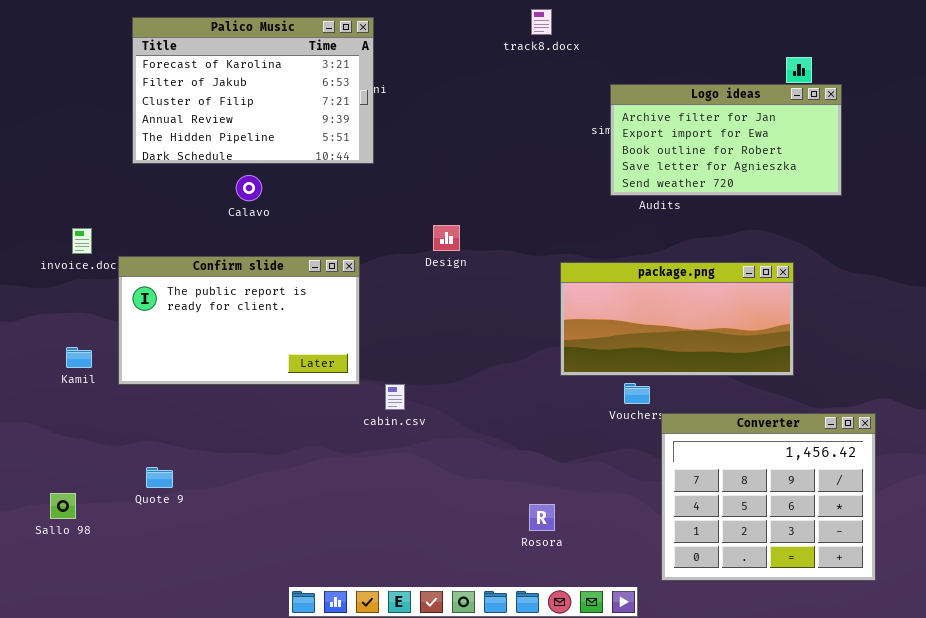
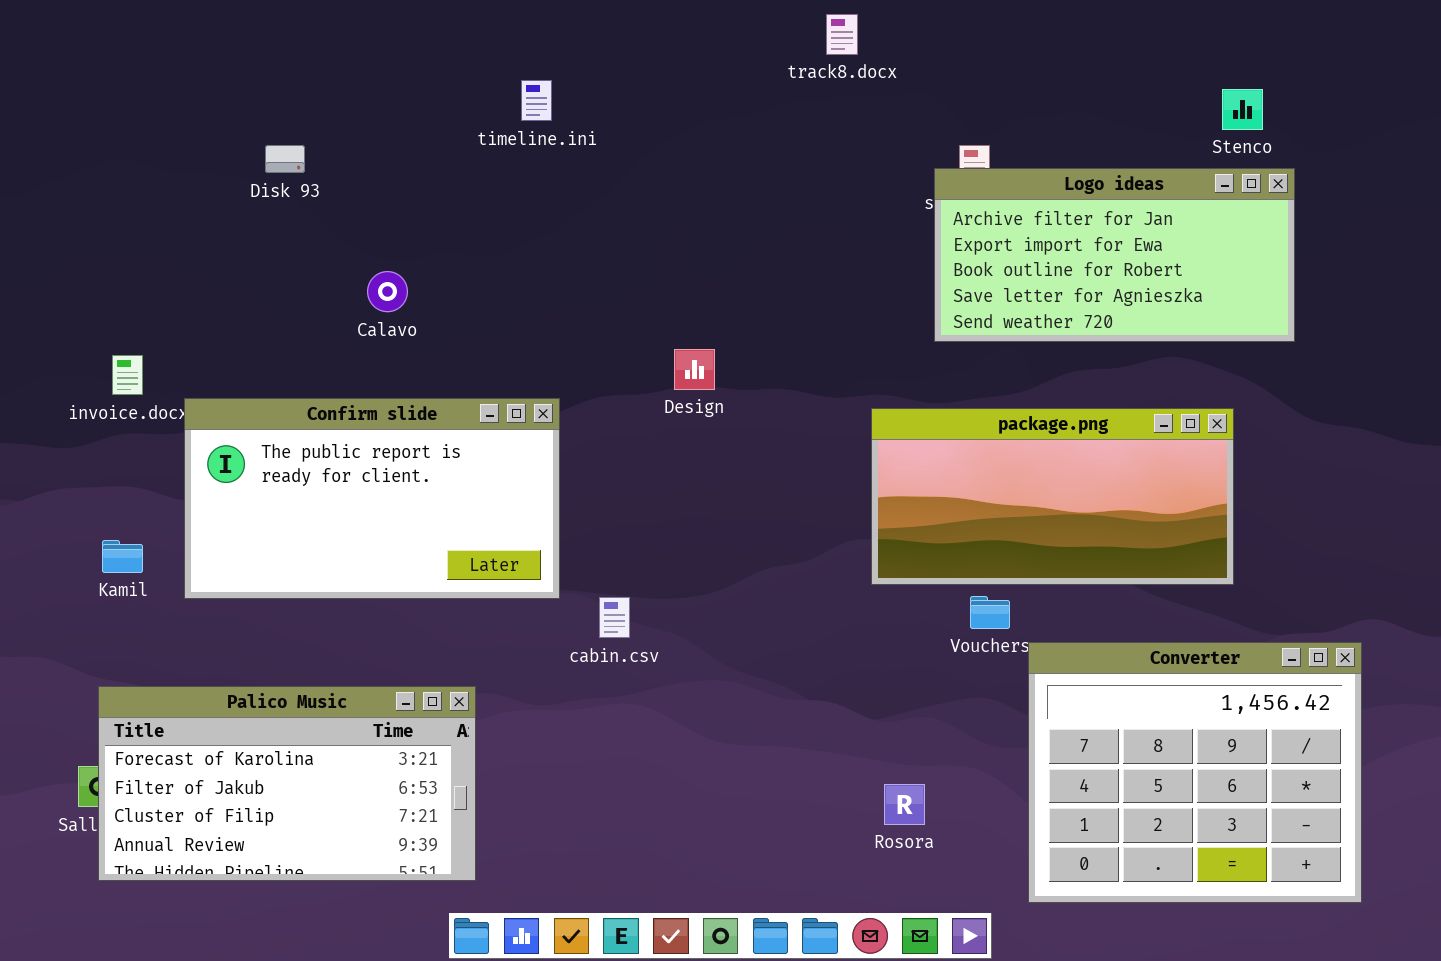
Palico Music: [132,17,374,164] -> [98,686,476,881], moved, resized
Logo ideas: [610,84,842,196] -> [934,168,1295,342], moved
Rosora: [529,504,555,531] -> [884,784,925,825], moved

